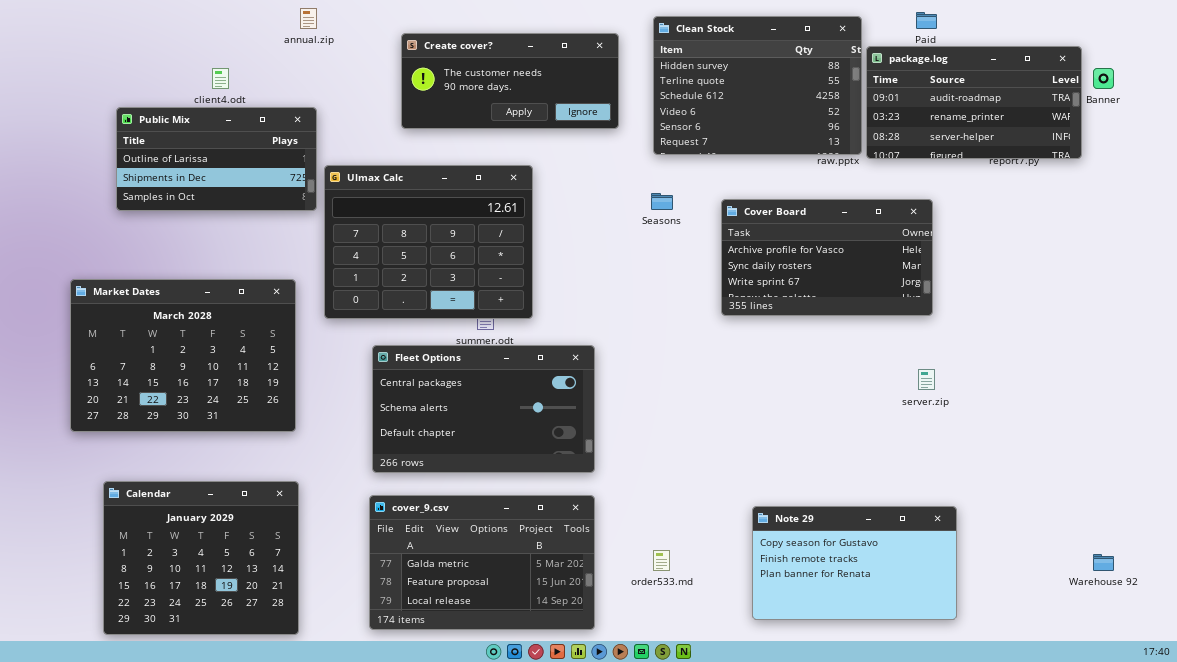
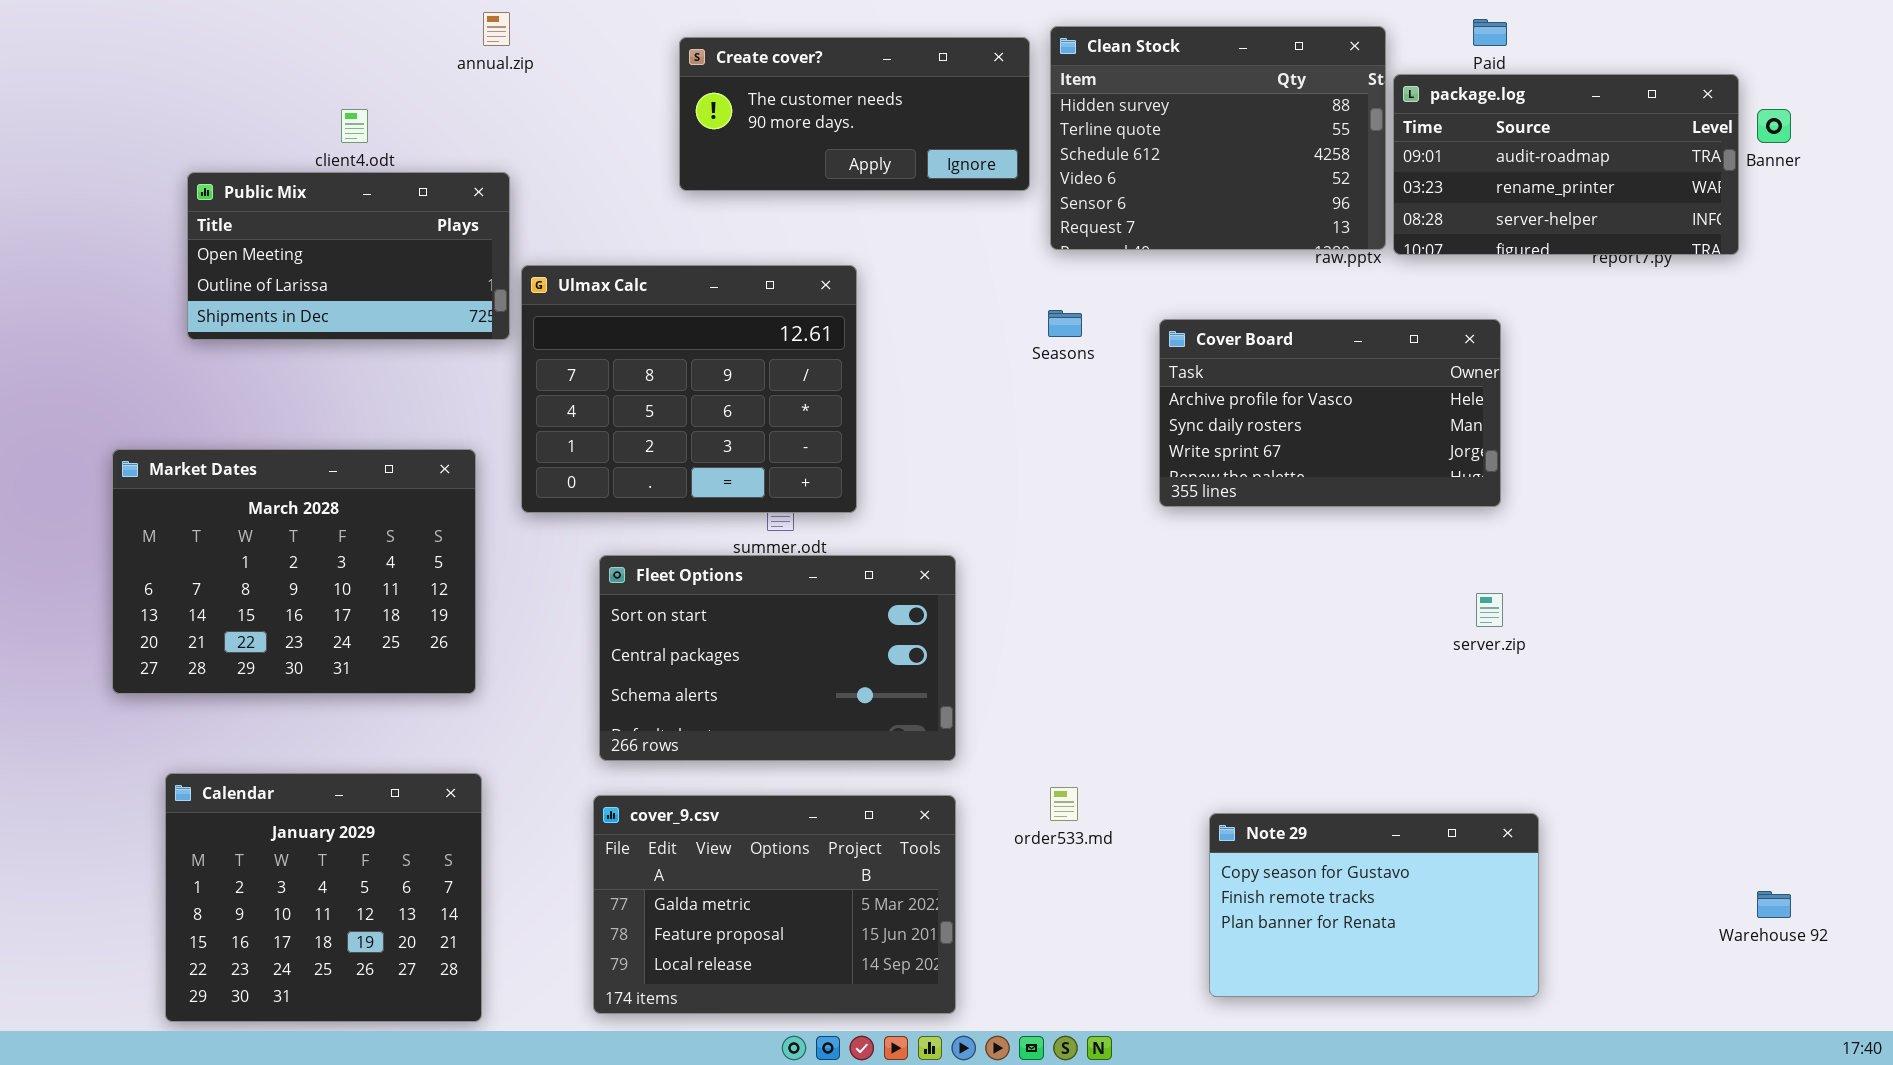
Create cover?: [401,33,619,129] -> [679,37,1030,191], moved
Public Mix: [116,107,317,211] -> [187,172,510,340], scrolled up 1 row
Fleet Options: [372,345,595,473] -> [599,555,956,761], scrolled up 1 row
order533.md: [653,550,670,571] -> [1050,787,1078,821], moved

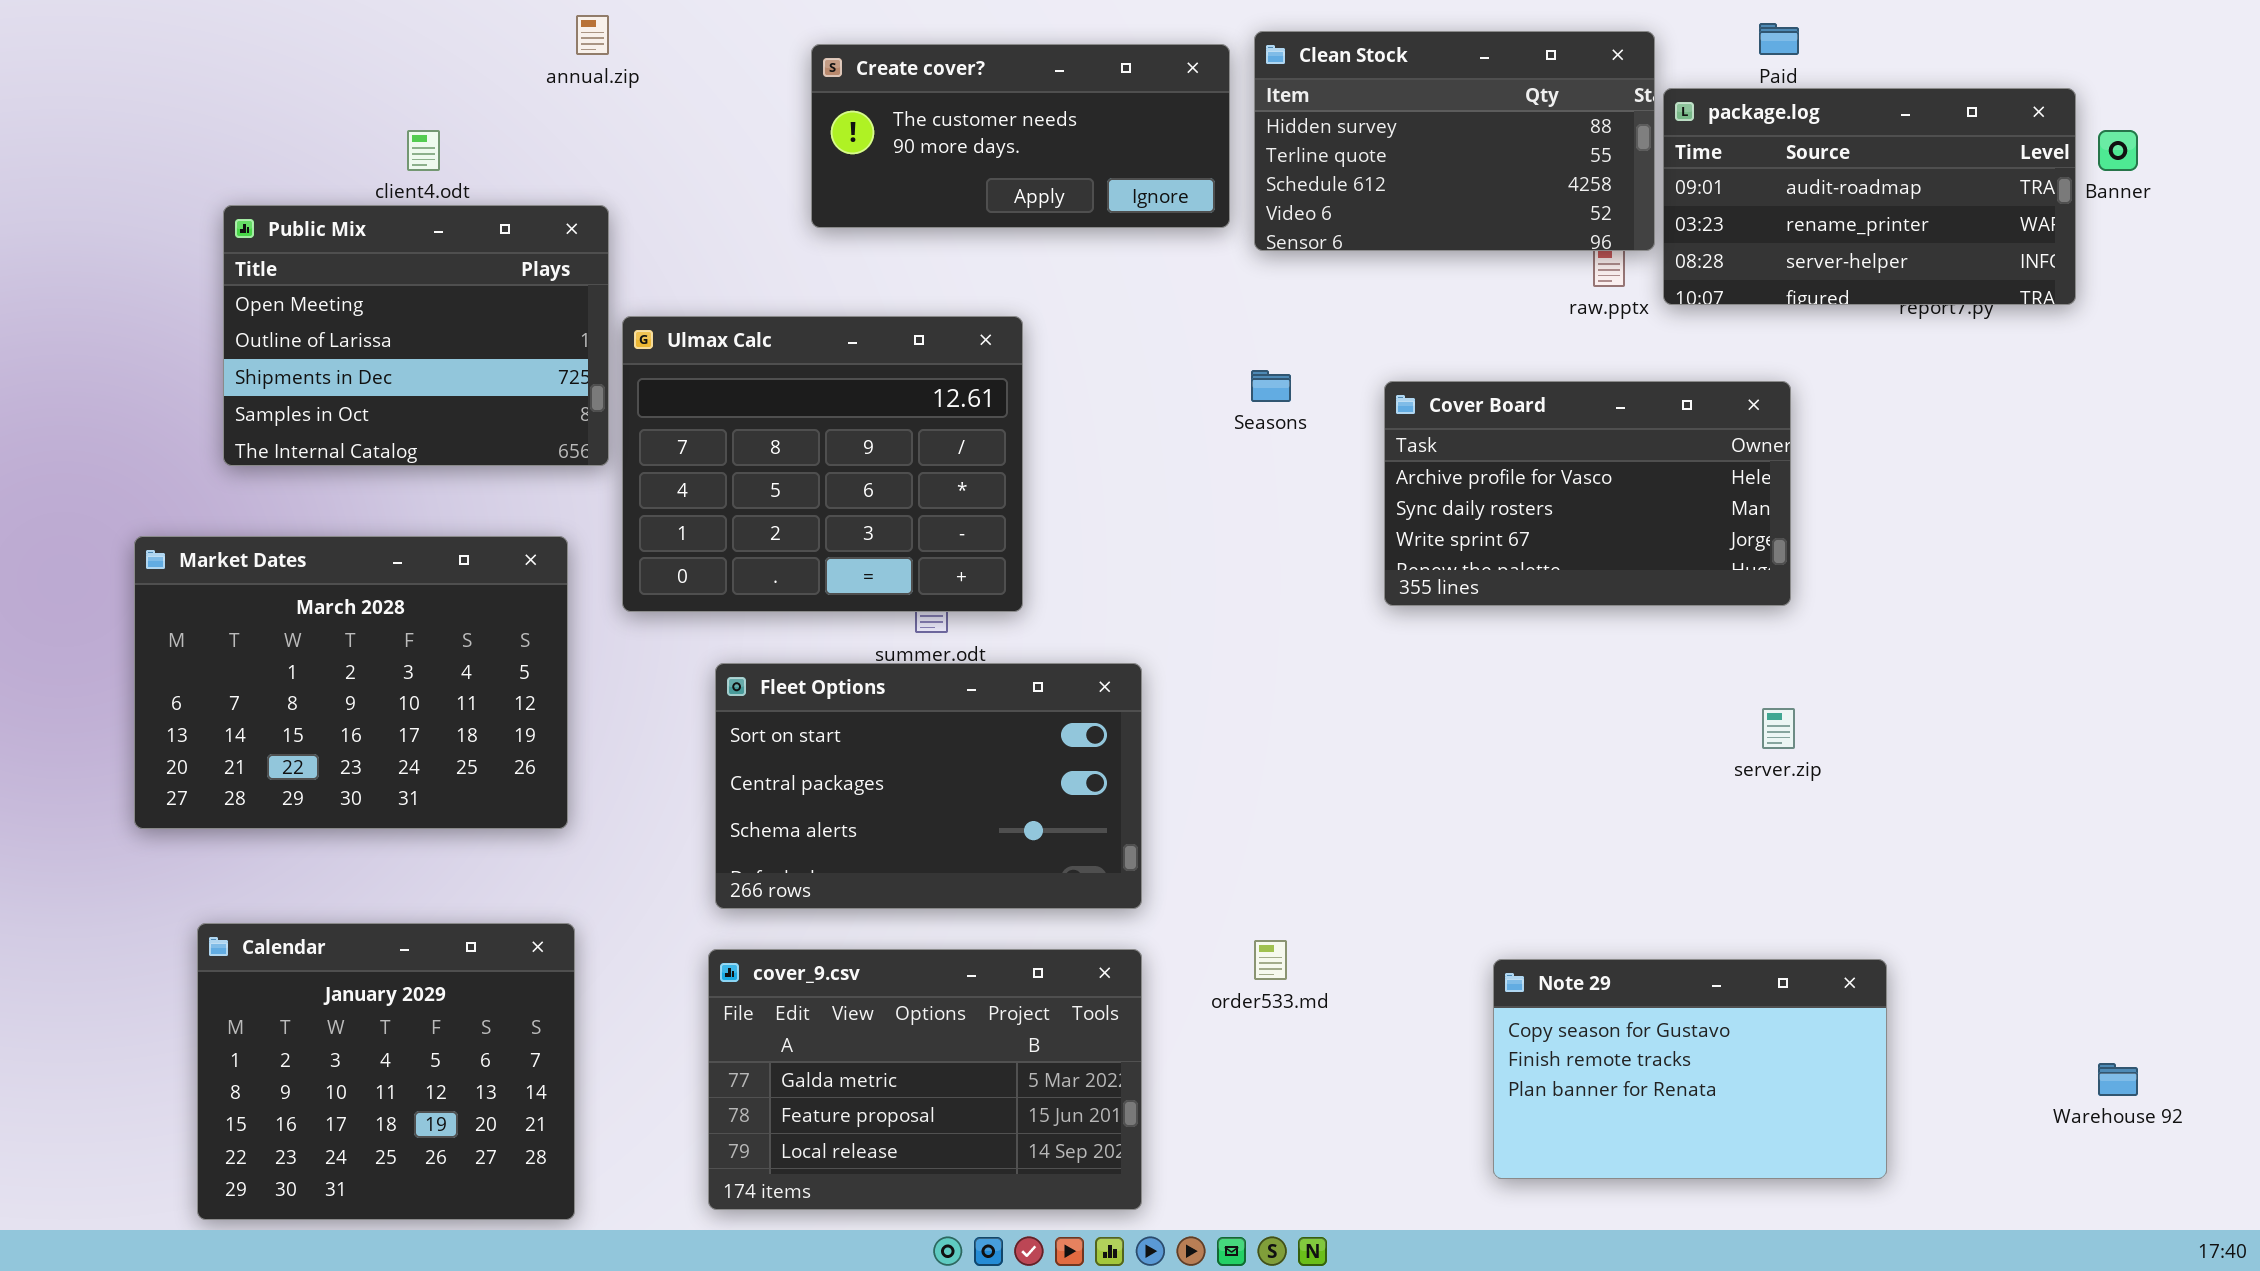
Clean Stock: [1050,26,1386,250] -> [1254,31,1655,251], resized
Public Mix: [187,172,510,340] -> [223,205,609,466], resized
Note 29: [1209,813,1539,997] -> [1493,959,1887,1179], moved

